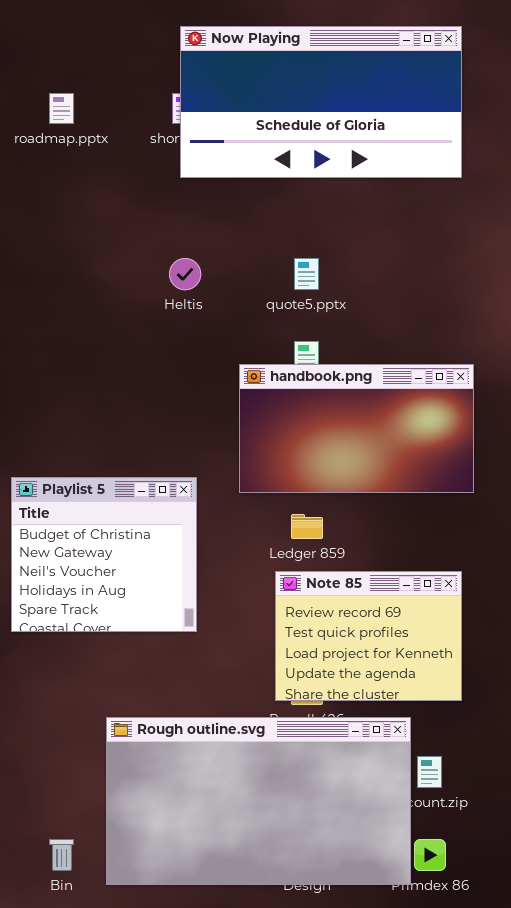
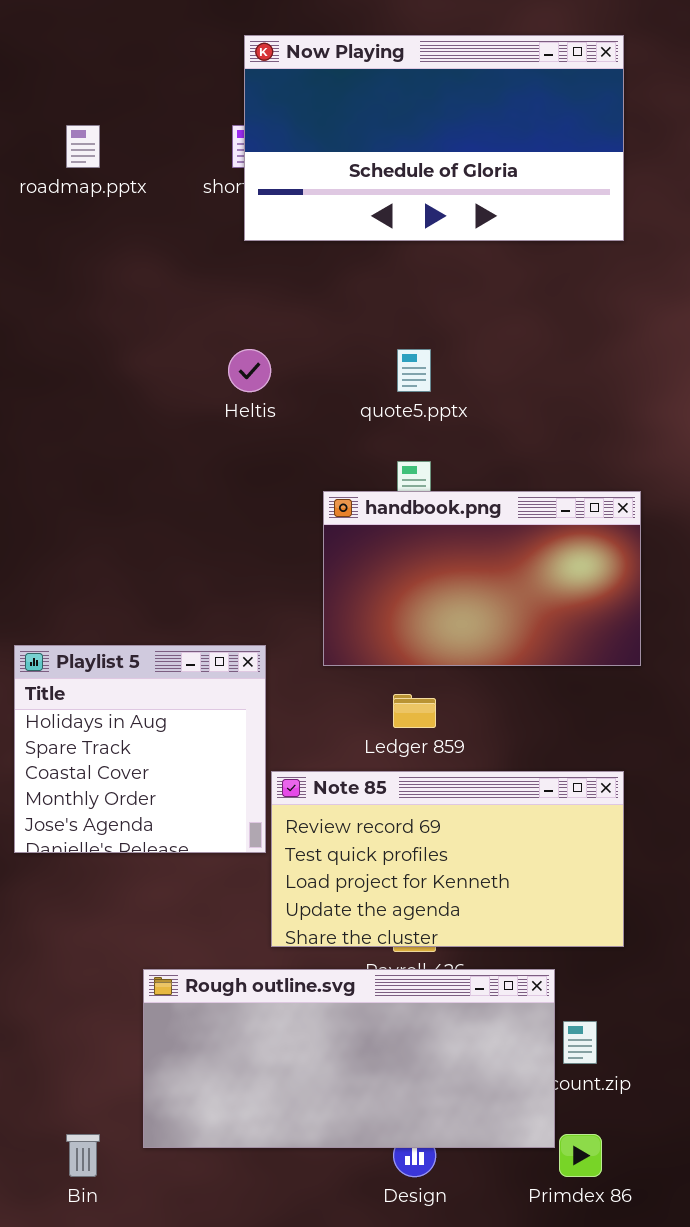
Playlist 5: [11,477,197,632] -> [14,645,266,853], scrolled down 3 rows
Note 85: [275,571,462,701] -> [271,771,624,947], resized
Rough outline.svg: [106,717,411,885] -> [143,969,555,1148], resized

